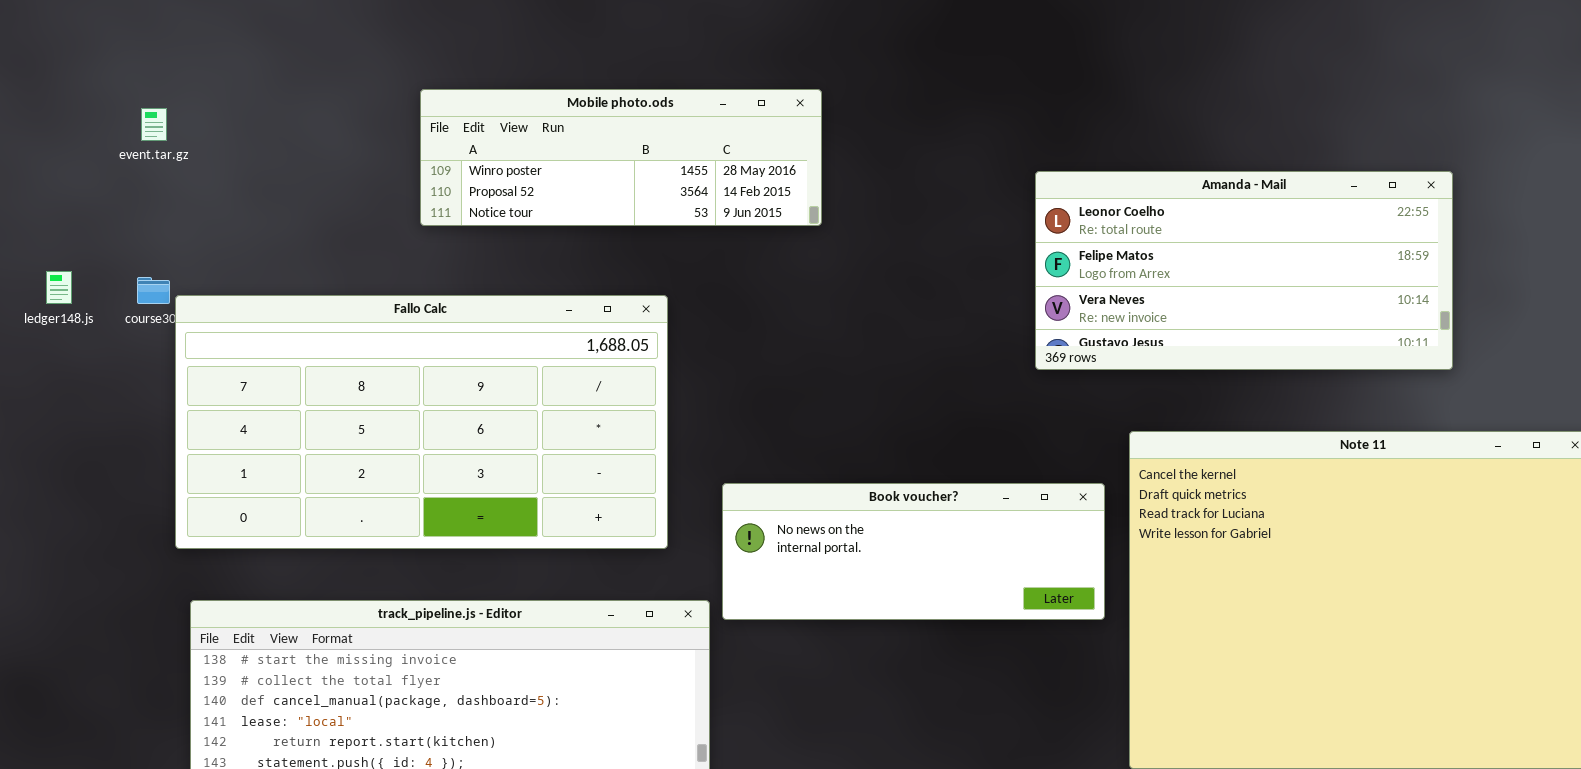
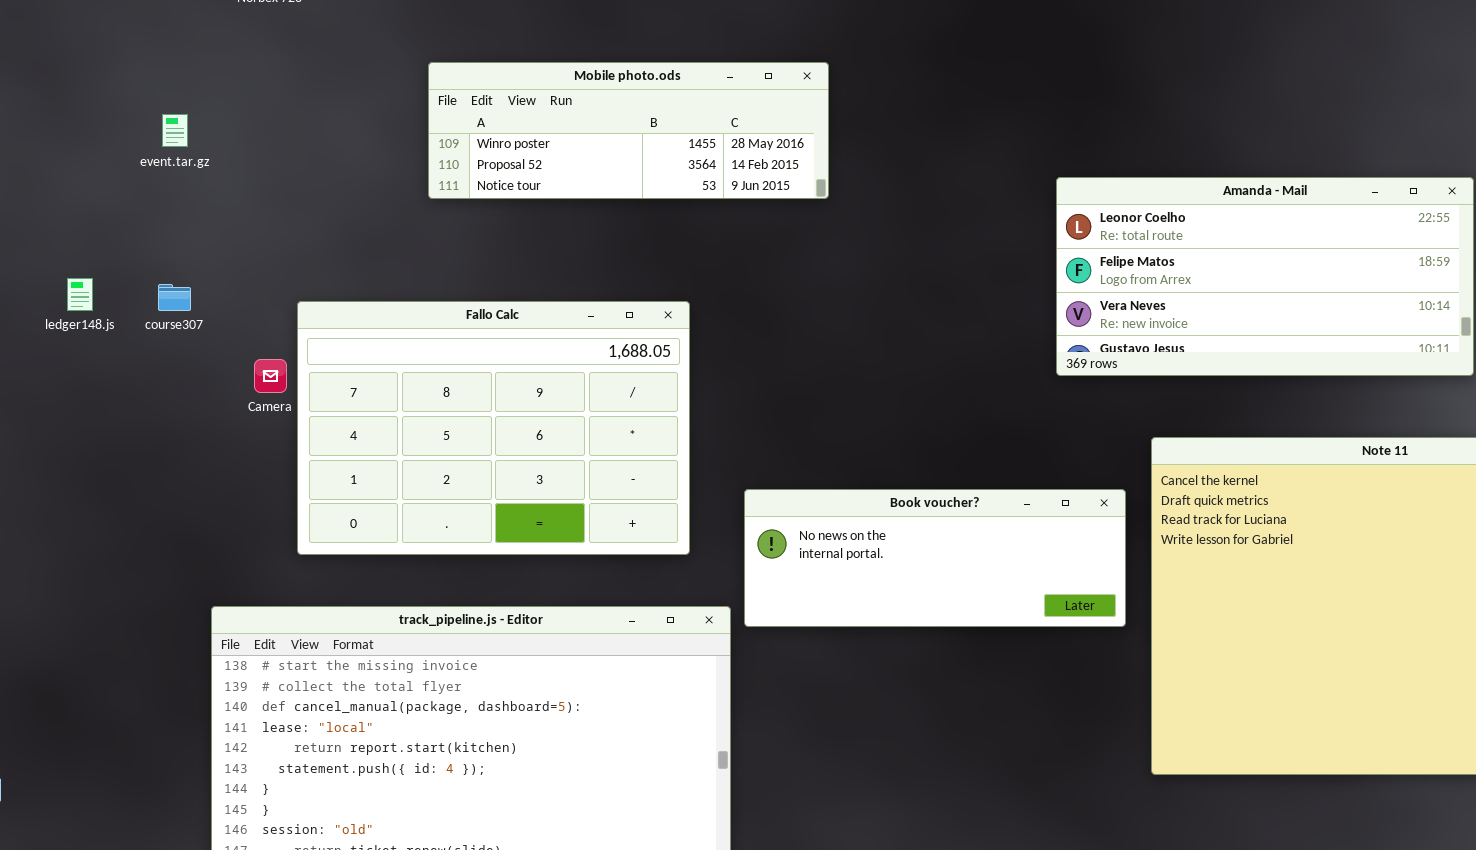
Mobile photo.ods: [420,89,822,226] -> [428,62,829,199], moved
Fallo Calc: [175,295,668,549] -> [297,301,690,555], resized

